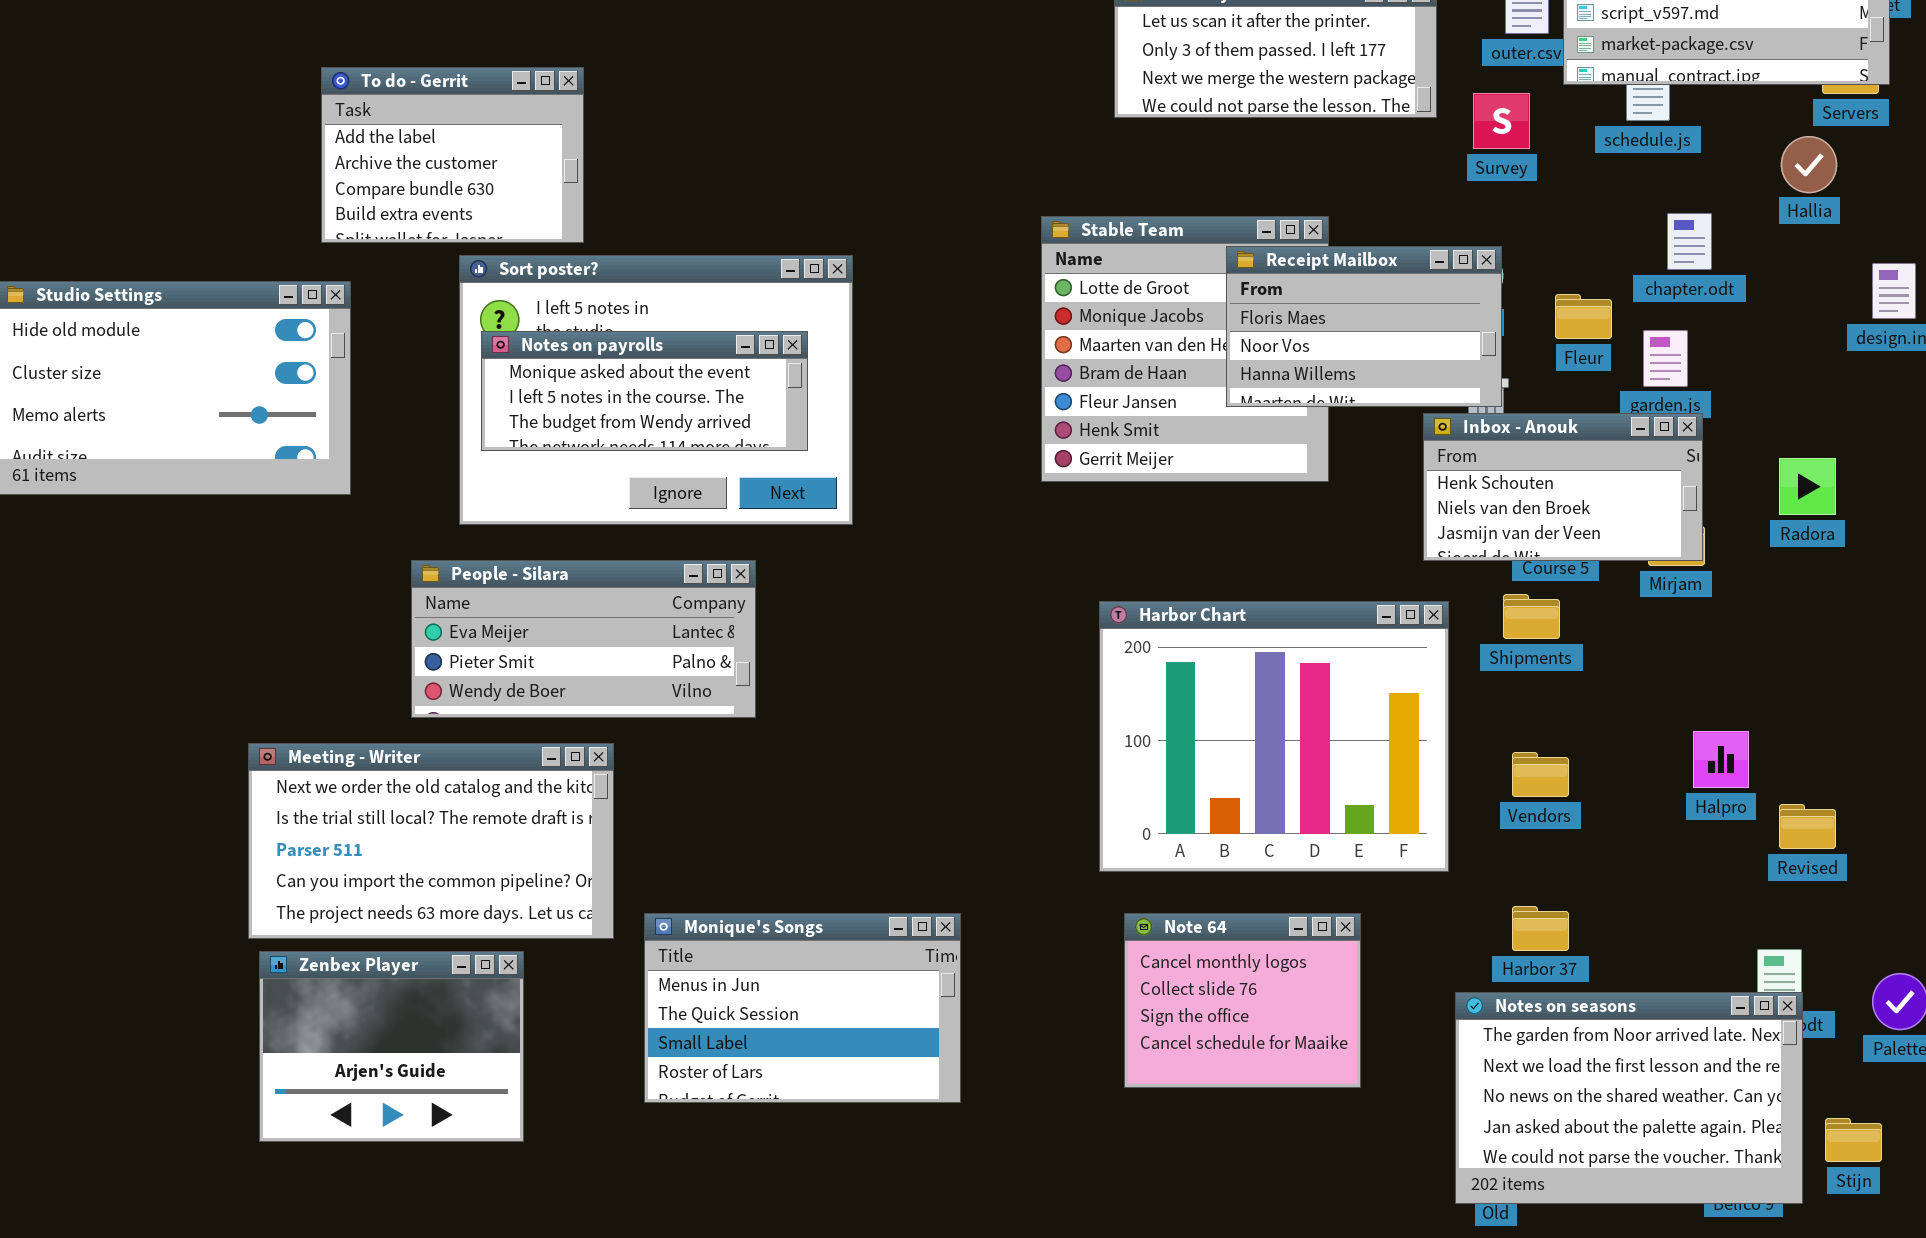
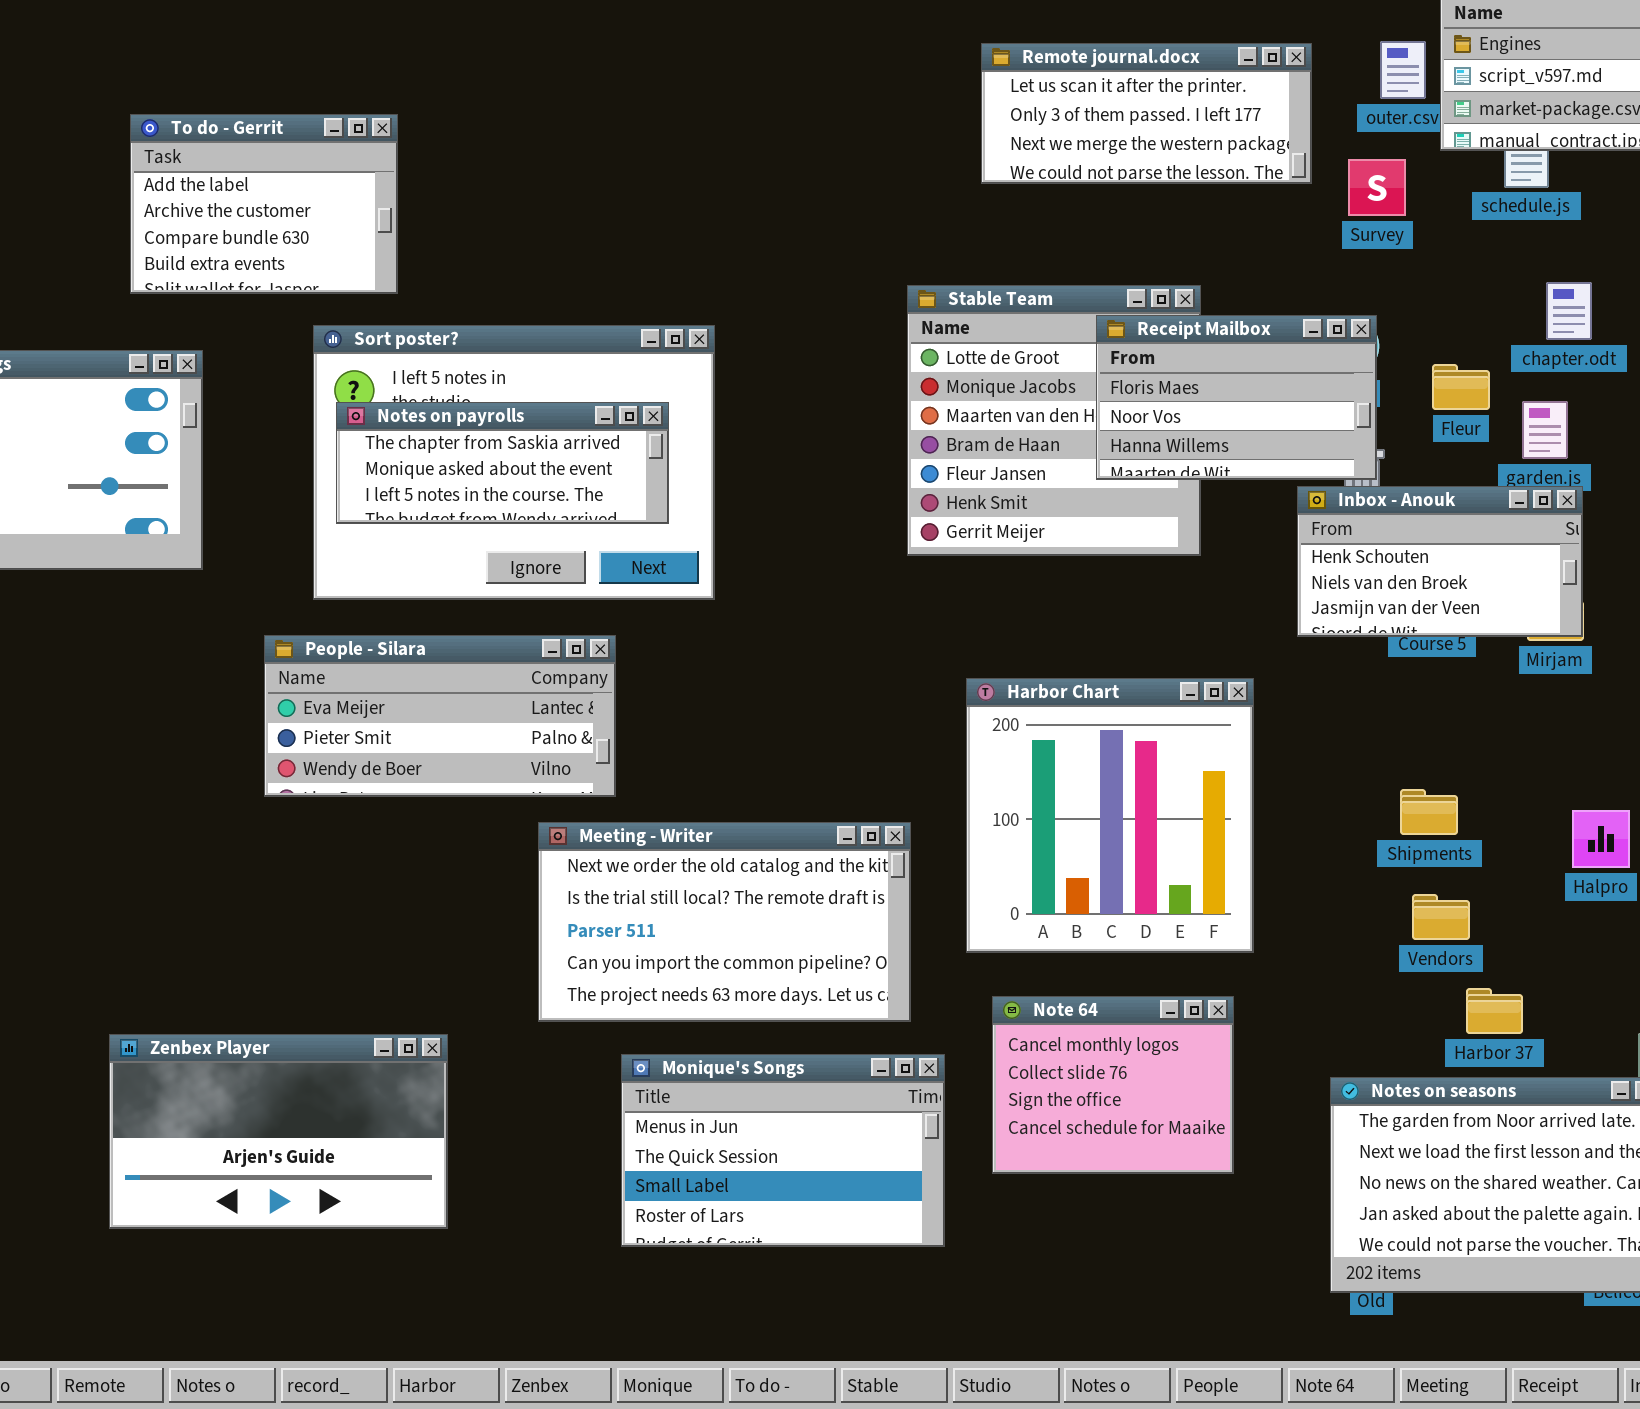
To do - Gerrit: [321,67,584,243] -> [130,114,398,294], moved
Notes on payrolls: [481,331,808,451] -> [336,402,669,524], scrolled up 1 row
Shipments: [1503,594,1560,639] -> [1400,789,1458,835], moved
Harbor Chart: [1099,601,1449,872] -> [966,678,1254,953], resized
Meeting - Writer: [248,743,614,939] -> [538,822,911,1022], moved
Vendors: [1512,752,1569,797] -> [1412,894,1470,940], moved
Harbor 37: [1512,906,1569,951] -> [1466,988,1523,1034], moved
Monique's Songs: [644,913,961,1103] -> [621,1054,945,1247], moved
Zenbex Player: [259,951,524,1142] -> [109,1034,448,1229], resized

